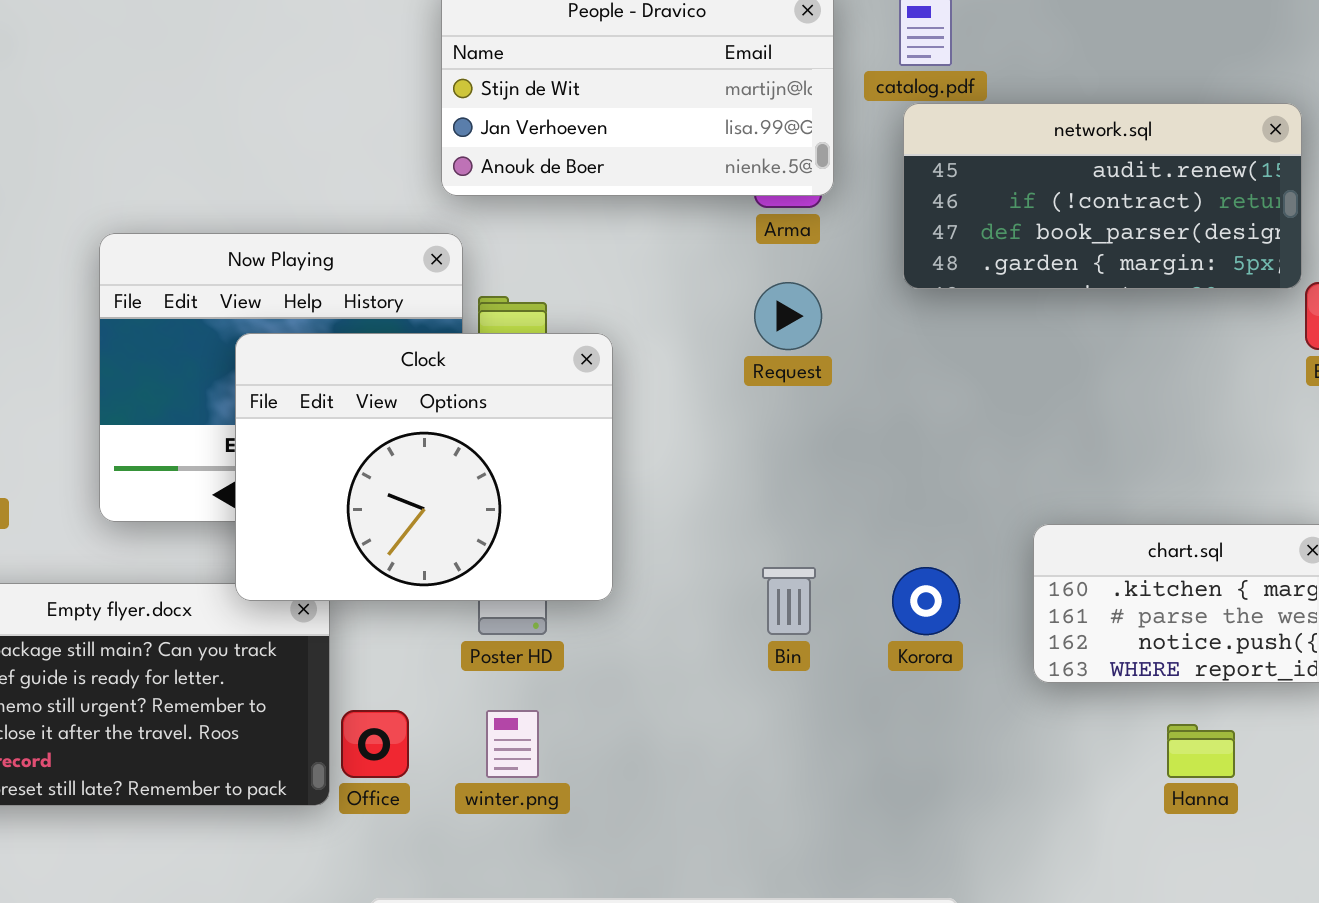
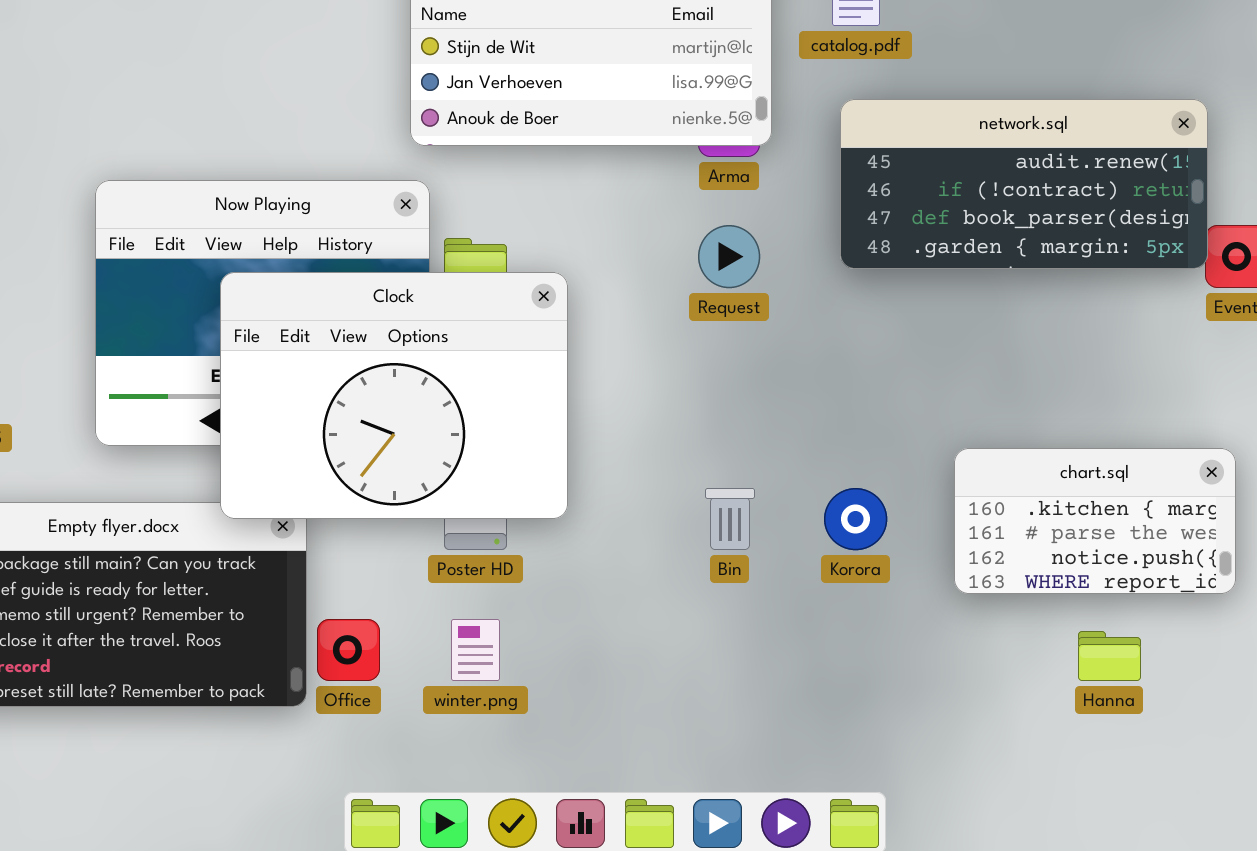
network.sql: [903,103,1302,289] -> [840,99,1208,269], moved

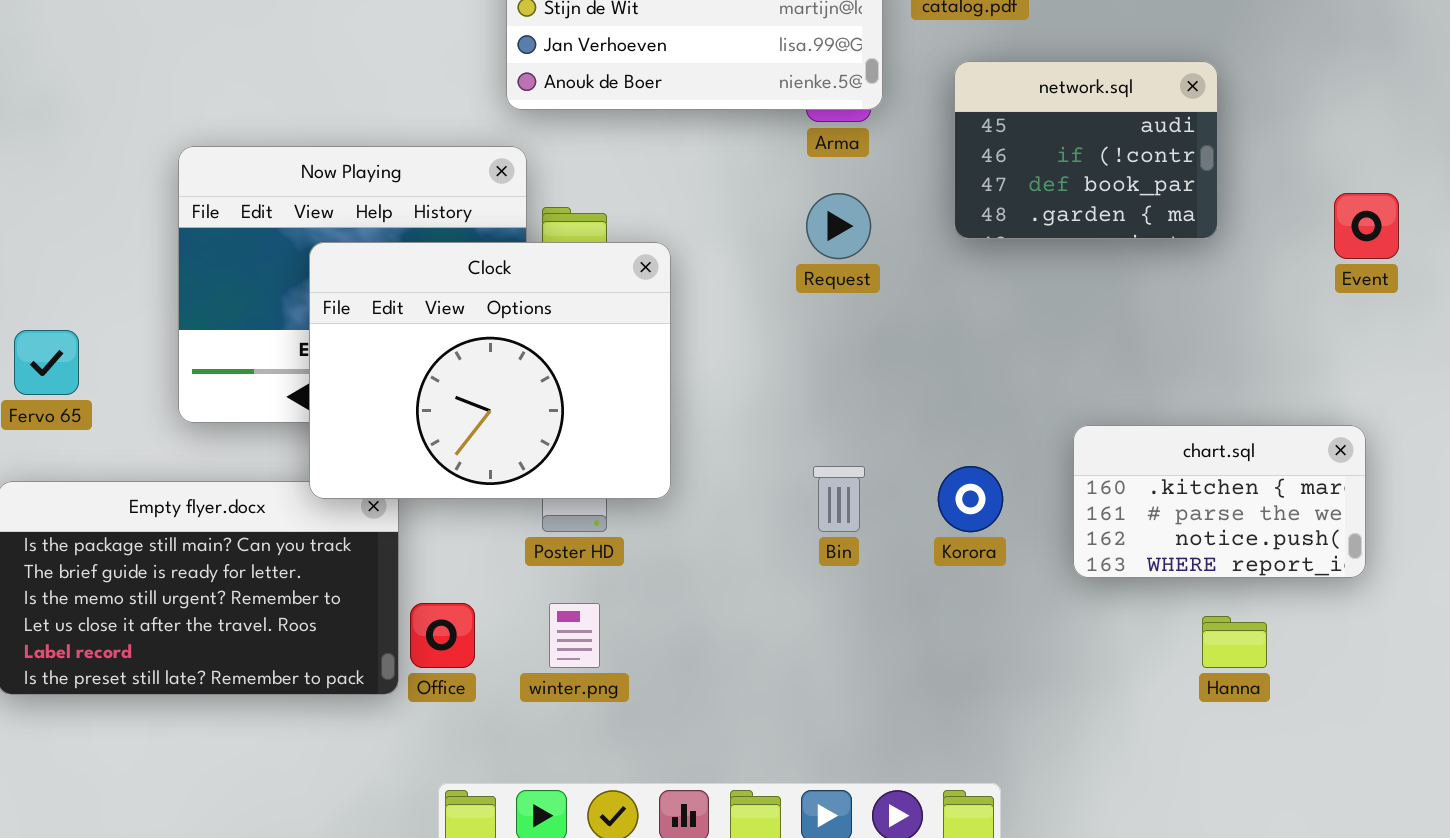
network.sql: [840,99,1208,269] -> [954,61,1218,239], resized

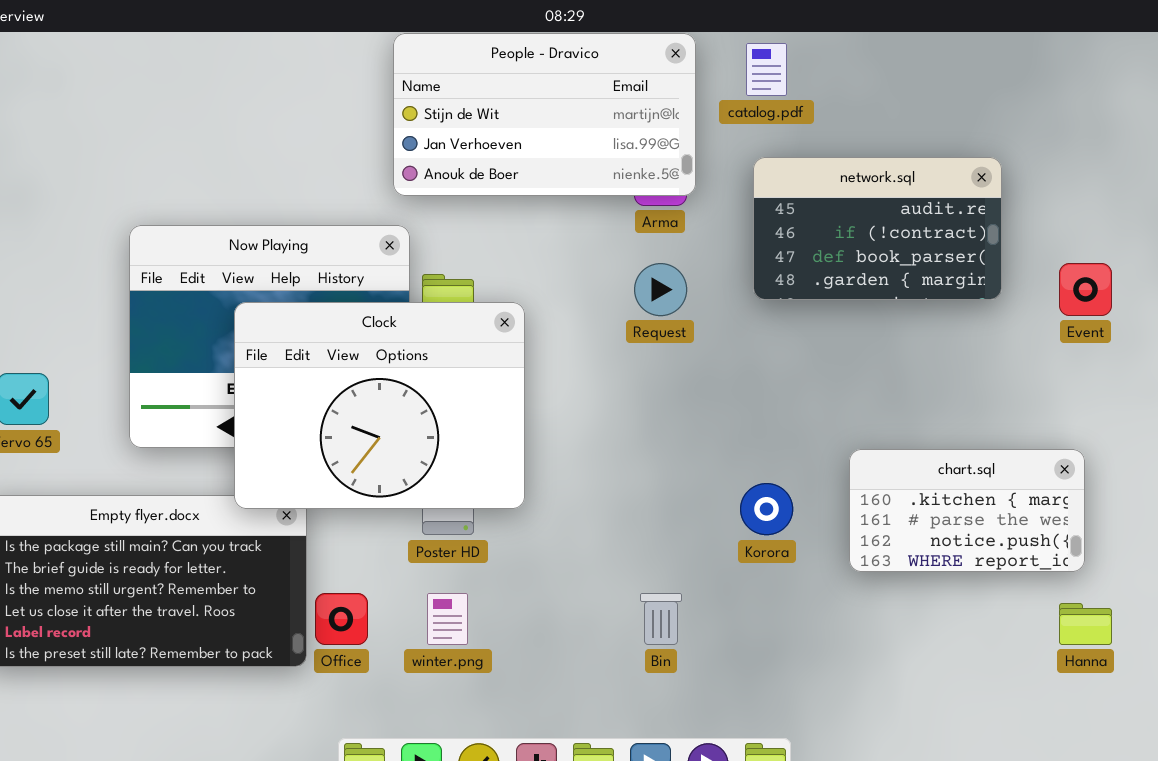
network.sql: [954,61,1218,239] -> [753,157,1002,300], resized
Bin: [813,466,865,532] -> [640,593,682,645], moved
Hanna: [1202,616,1267,668] -> [1059,603,1112,645], moved

